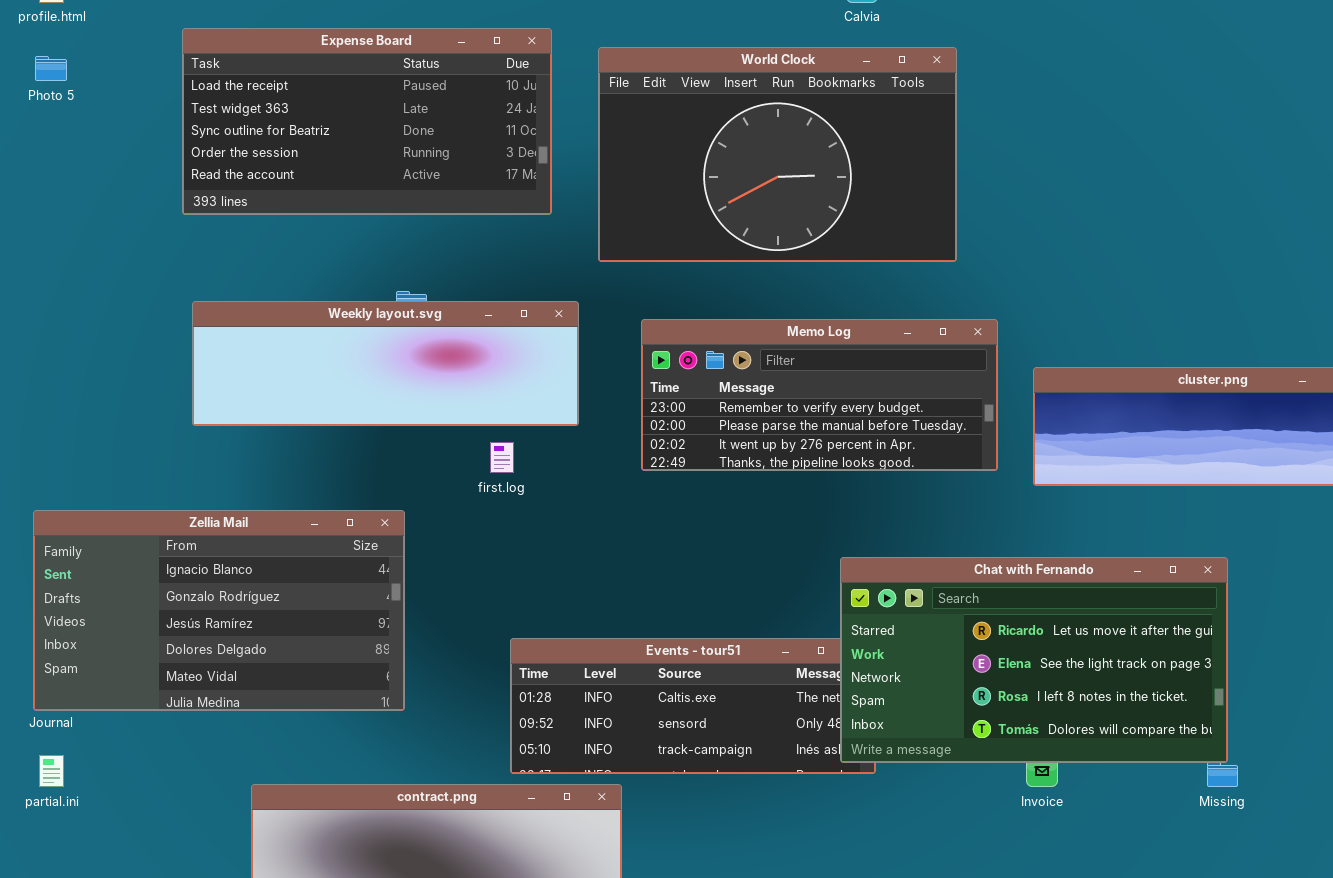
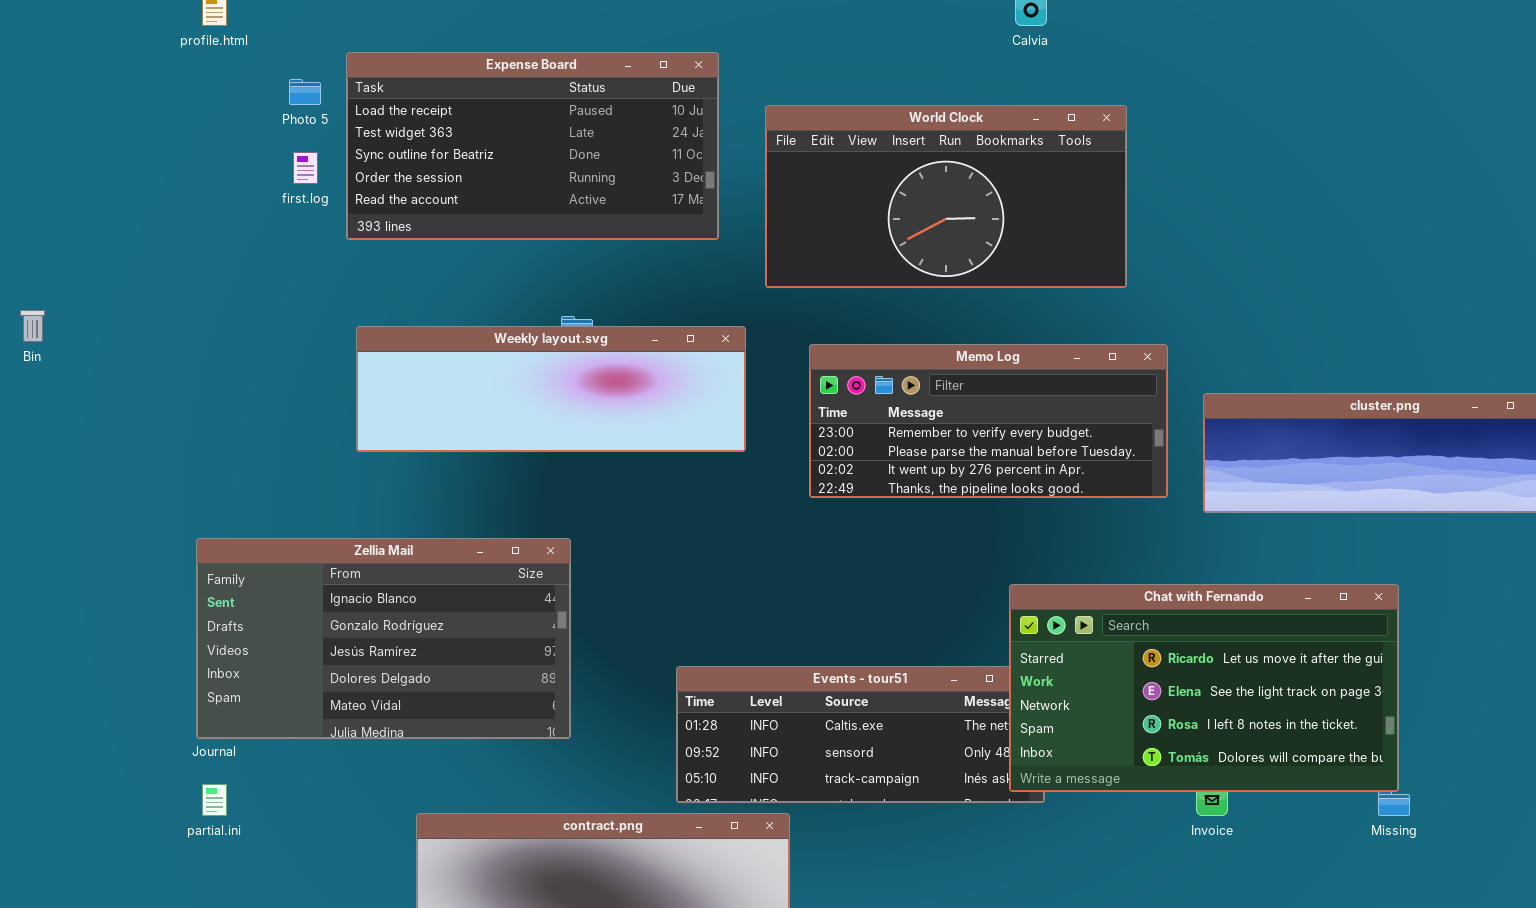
World Clock: [598,47,957,262] -> [765,105,1127,288], resized
Photo 5: [35,56,67,81] -> [289,79,321,105], moved
first.log: [490,442,514,473] -> [293,152,318,184], moved

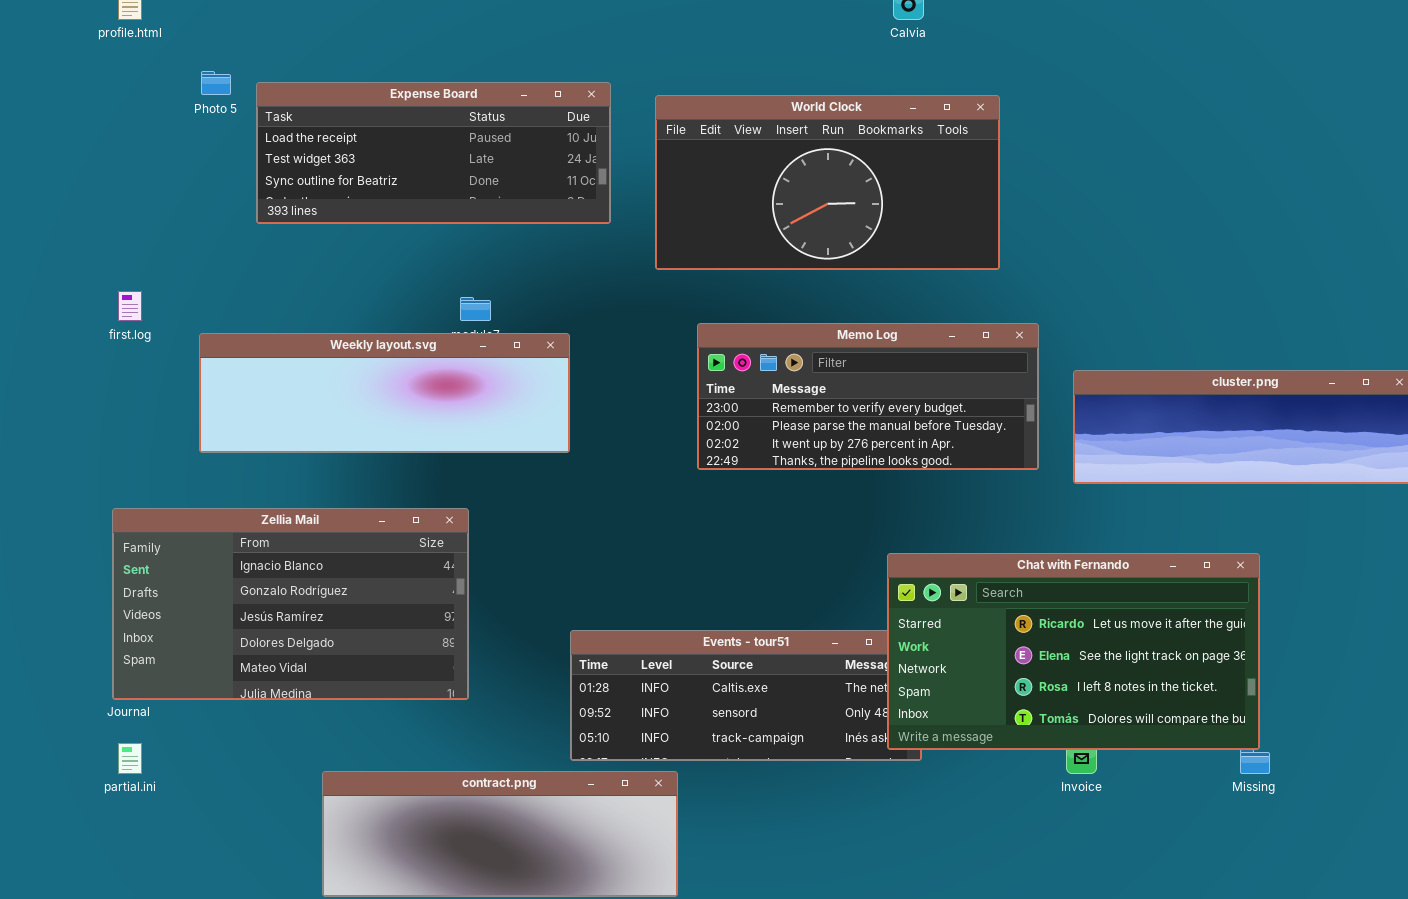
Expense Board: [346,52,719,240] -> [256,82,611,224], resized
first.log: [293,152,318,184] -> [118,291,142,321], moved
Weekly layout.svg: [356,326,746,452] -> [199,333,570,453], moved

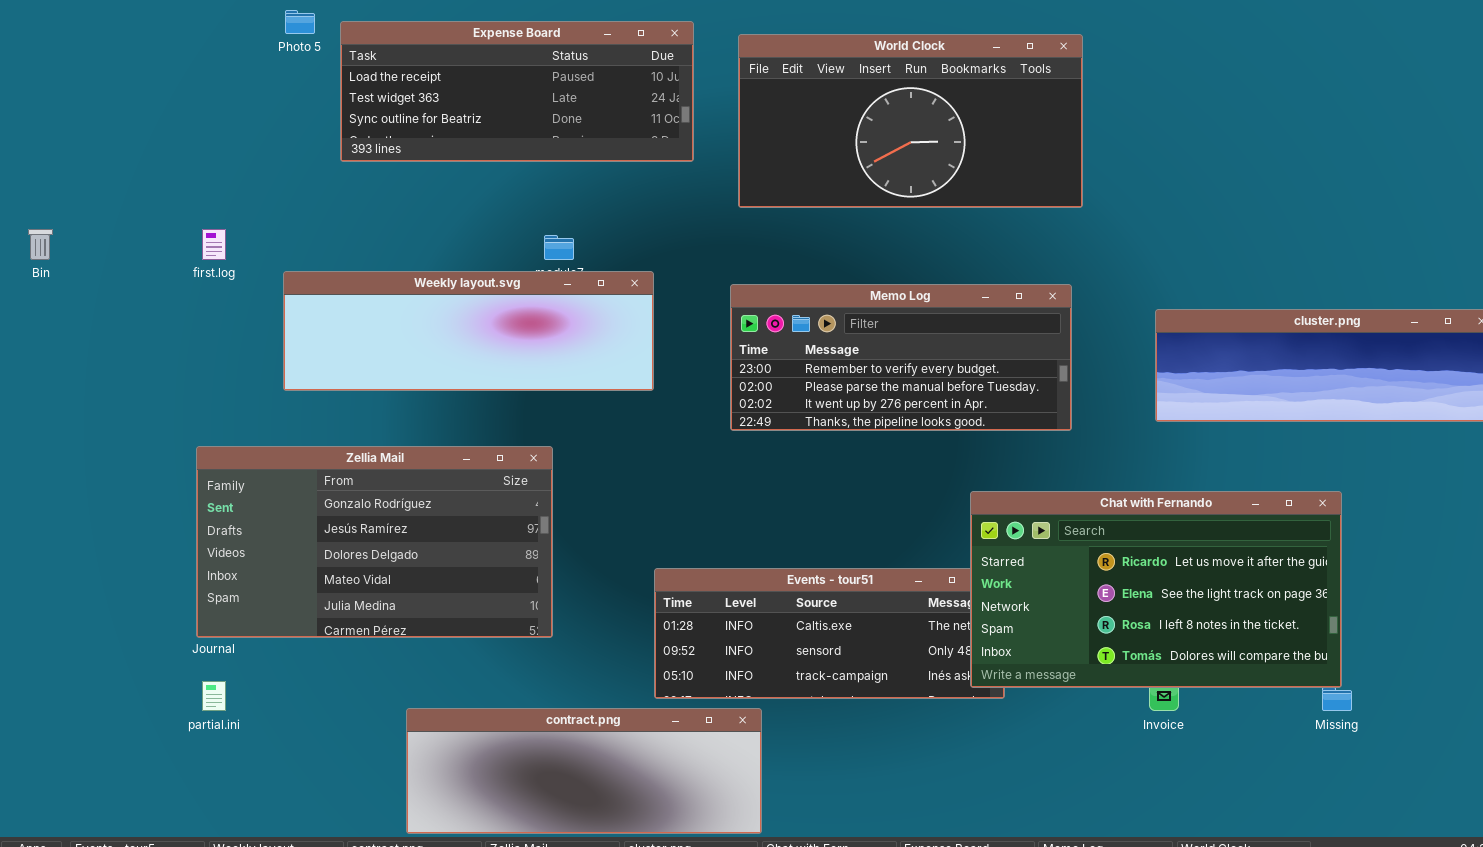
Memo Log: [697,323,1039,470] -> [730,284,1072,431], moved
Zellia Mail: [112,508,469,700] -> [196,446,553,638], scrolled down 1 row

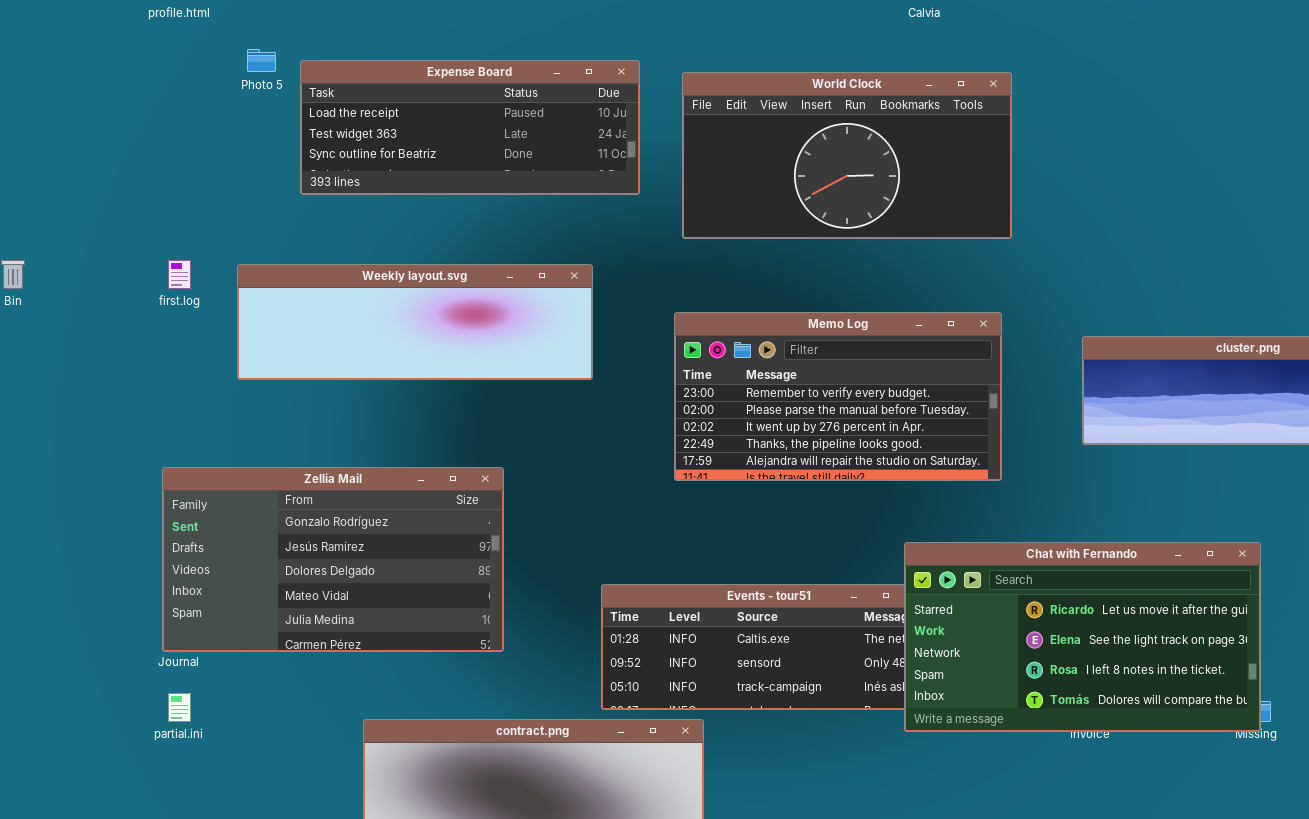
Weekly layout.svg: [283,271,654,391] -> [237,264,593,380], moved
Memo Log: [730,284,1072,431] -> [674,312,1002,481], resized
Chat with Fernando: [970,491,1342,688] -> [904,542,1261,732], moved

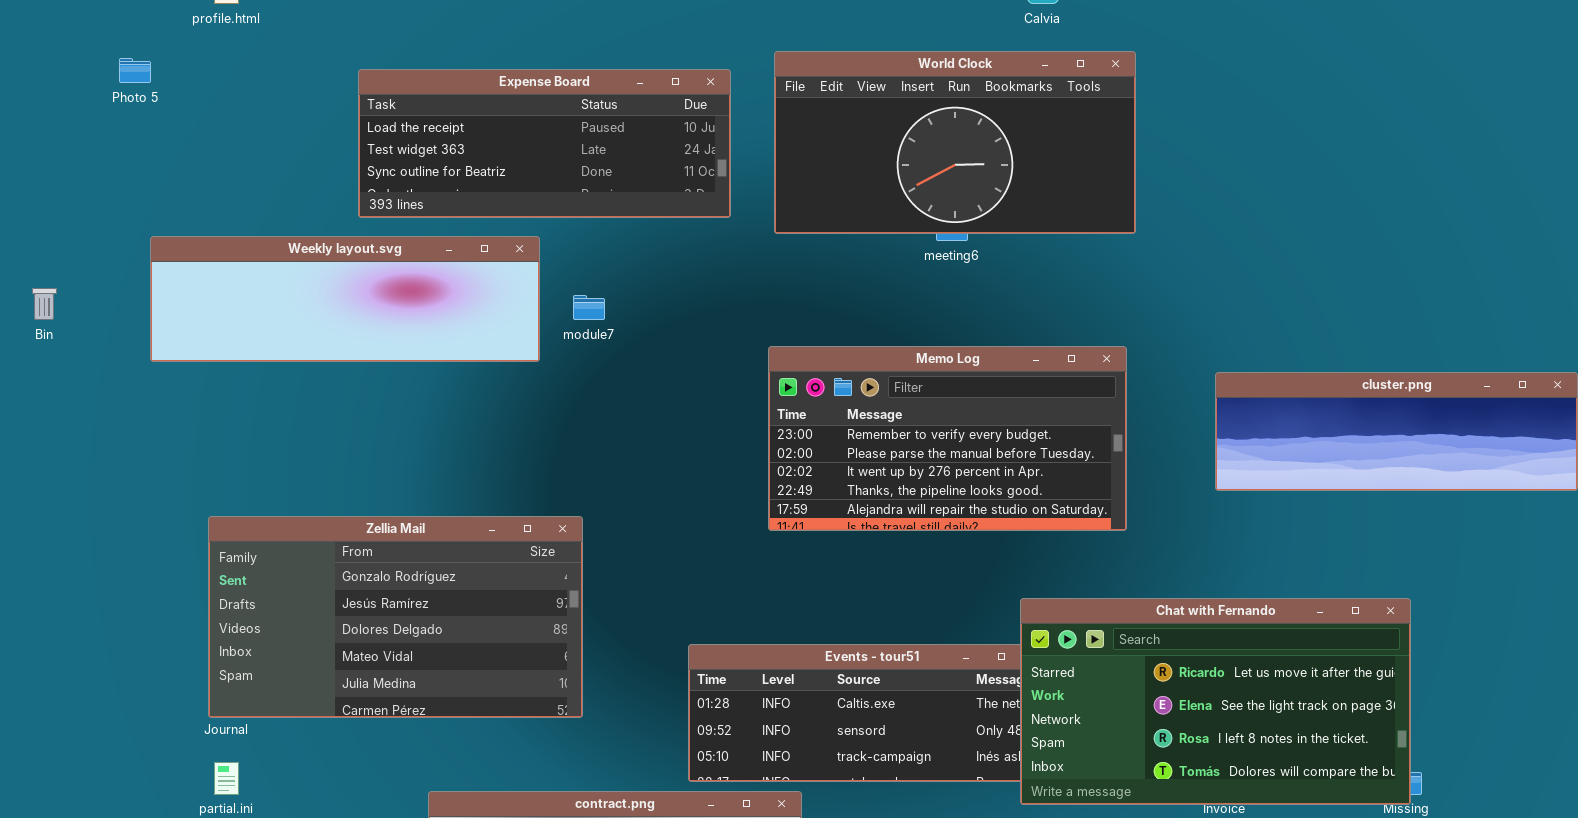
Photo 5: [247,49,276,72] -> [119,58,151,83], moved
World Clock: [682,72,1012,239] -> [774,51,1136,234], moved
Weekly layout.svg: [237,264,593,380] -> [150,236,540,362], moved

